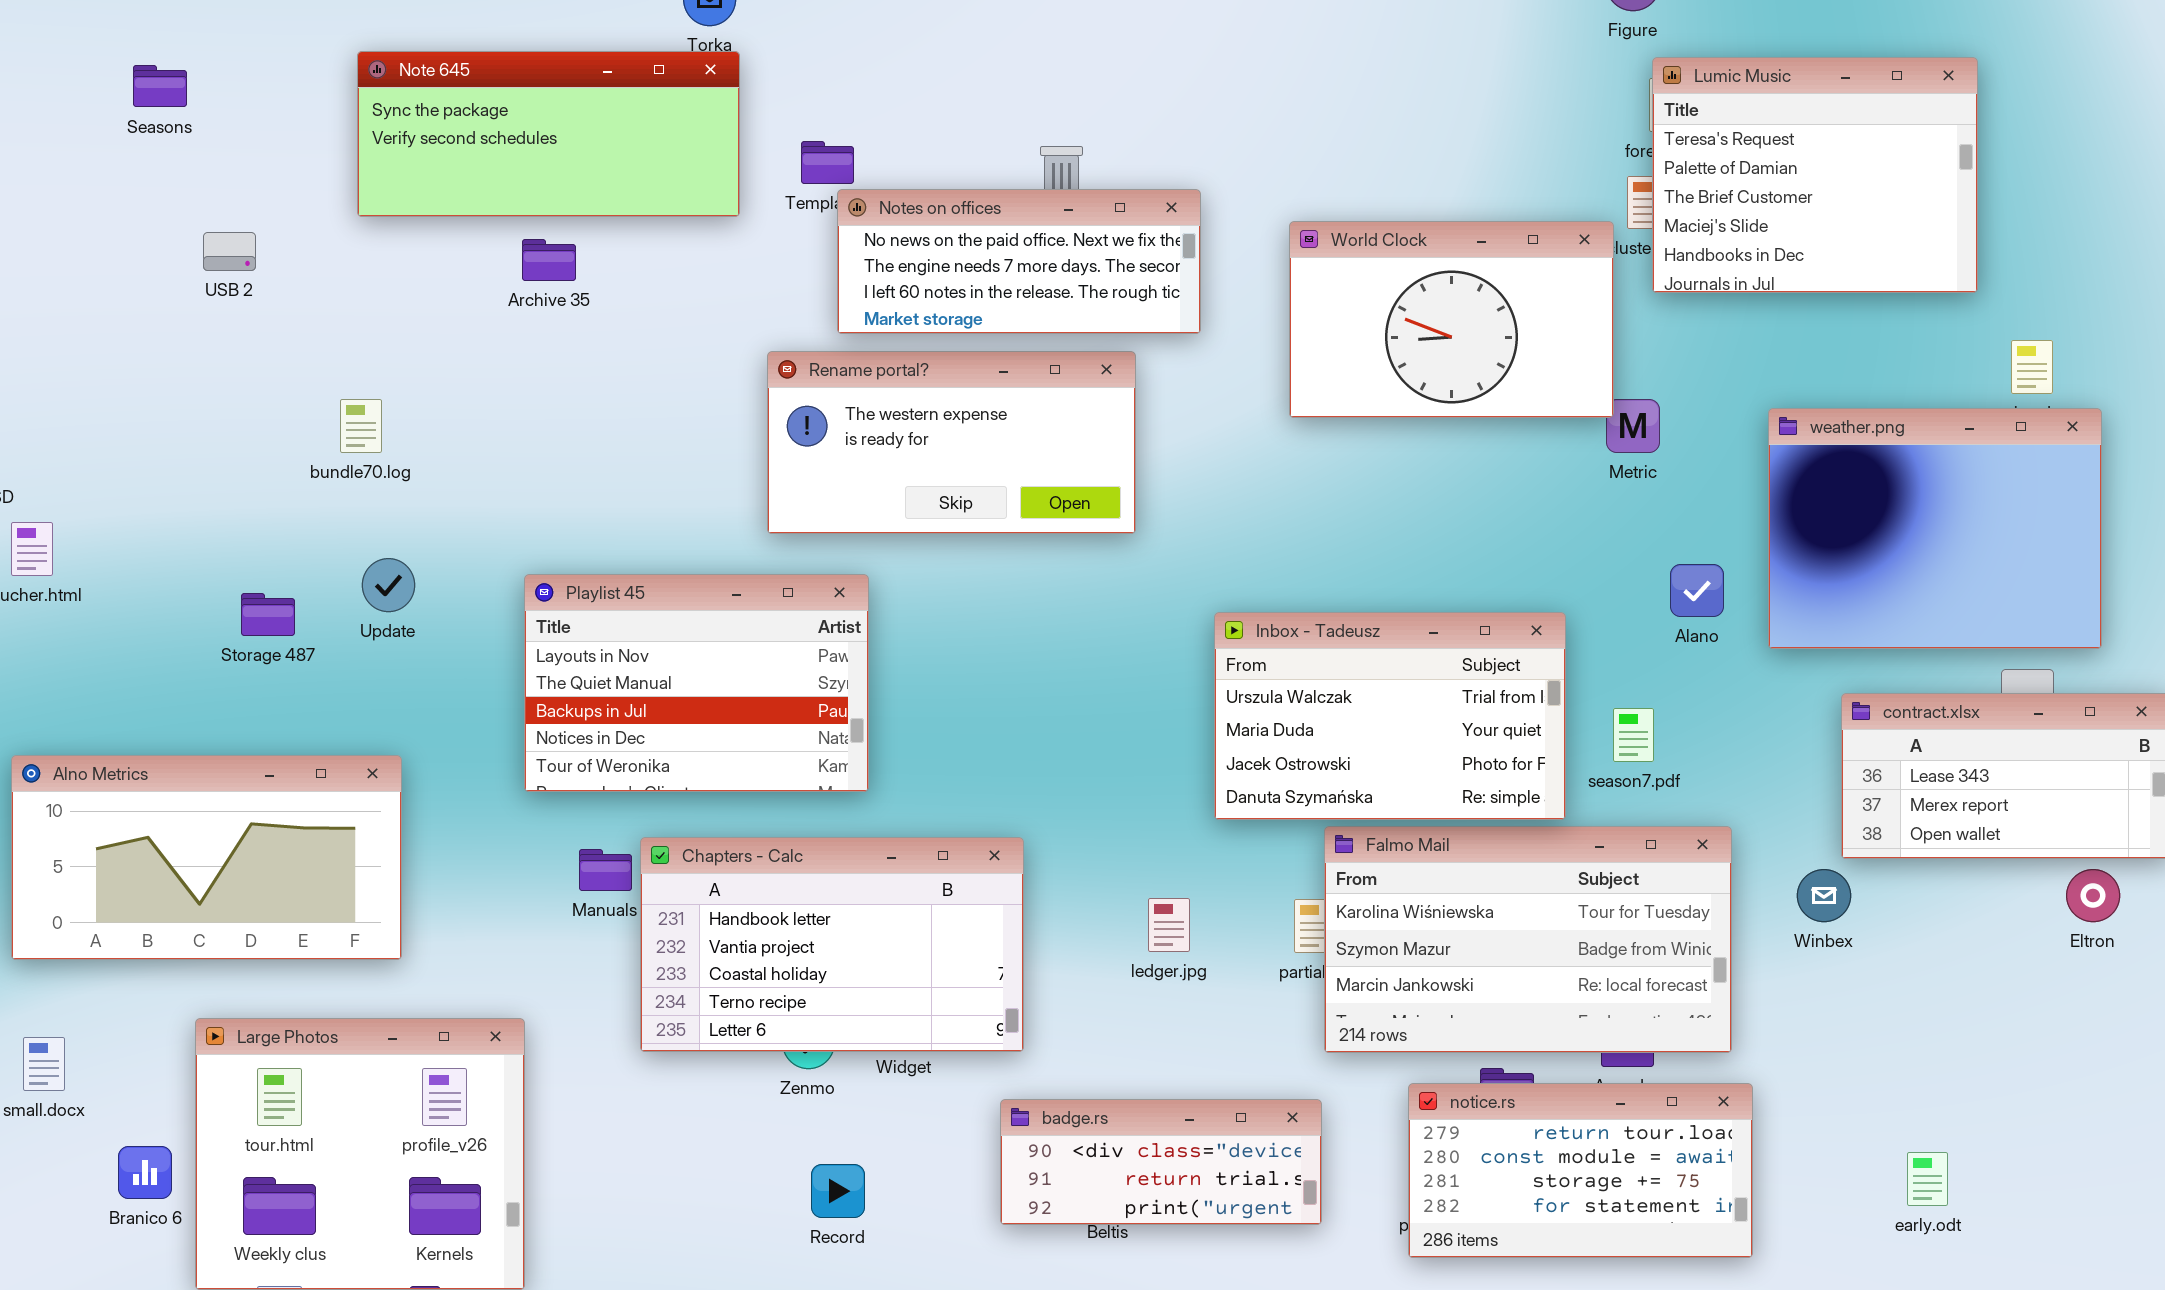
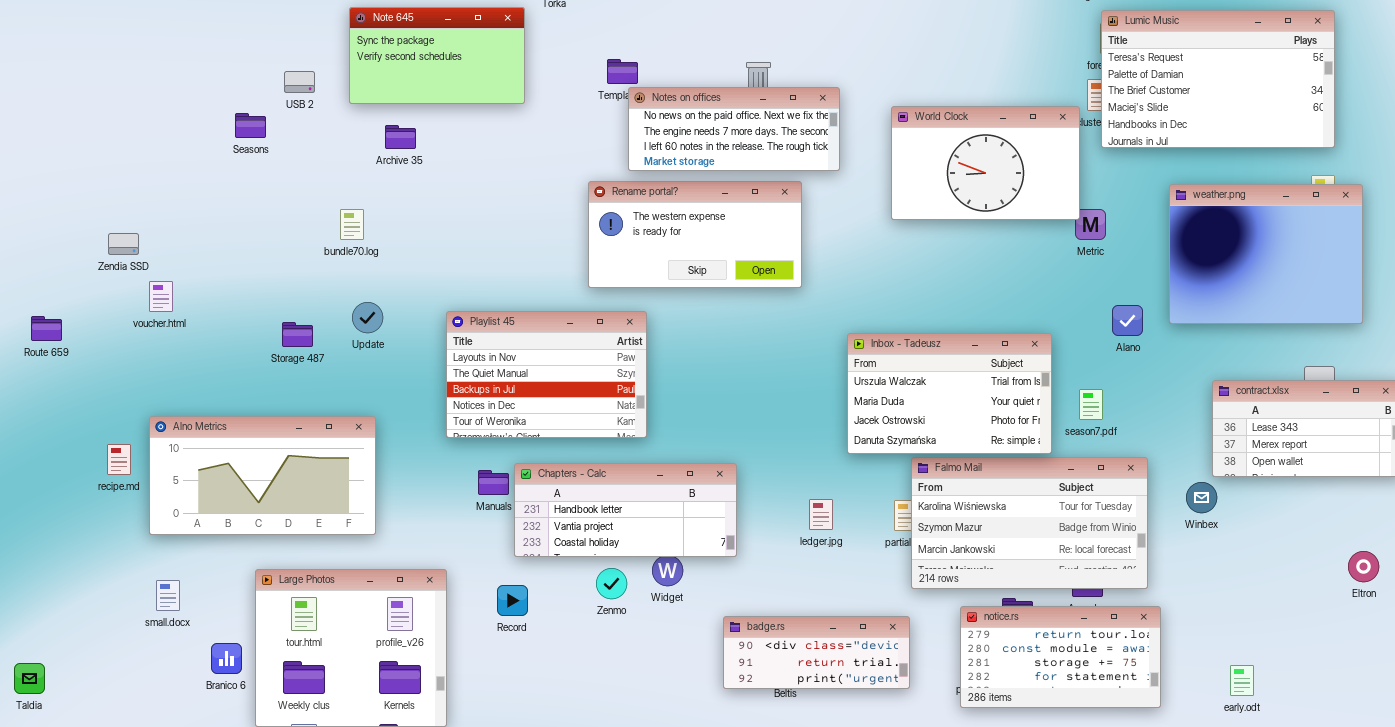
Note 645: [357,51,740,217] -> [349,7,525,104], resized
Lumic Music: [1652,57,1978,293] -> [1101,10,1335,148], resized
Seasons: [133,65,187,107] -> [235,113,266,138], moved
USB 2: [203,232,256,271] -> [284,71,315,93], moved
Archive 35: [522,239,576,281] -> [385,125,416,149], moved
weather.png: [1768,408,2102,649] -> [1169,184,1363,324], moved
Chapters - Calc: [640,837,1024,1052] -> [514,463,737,557], resized
Eltron: [2066,869,2120,922] -> [1348,551,1379,582], moved
early.odt: [1907,1152,1948,1206] -> [1230,665,1254,696], moved
Record: [811,1164,865,1218] -> [497,585,528,616], moved

